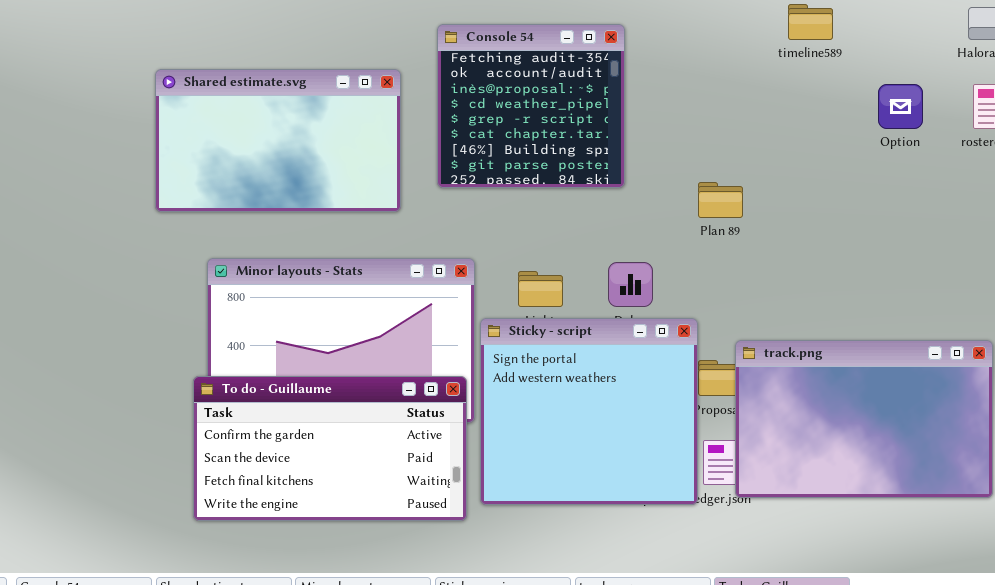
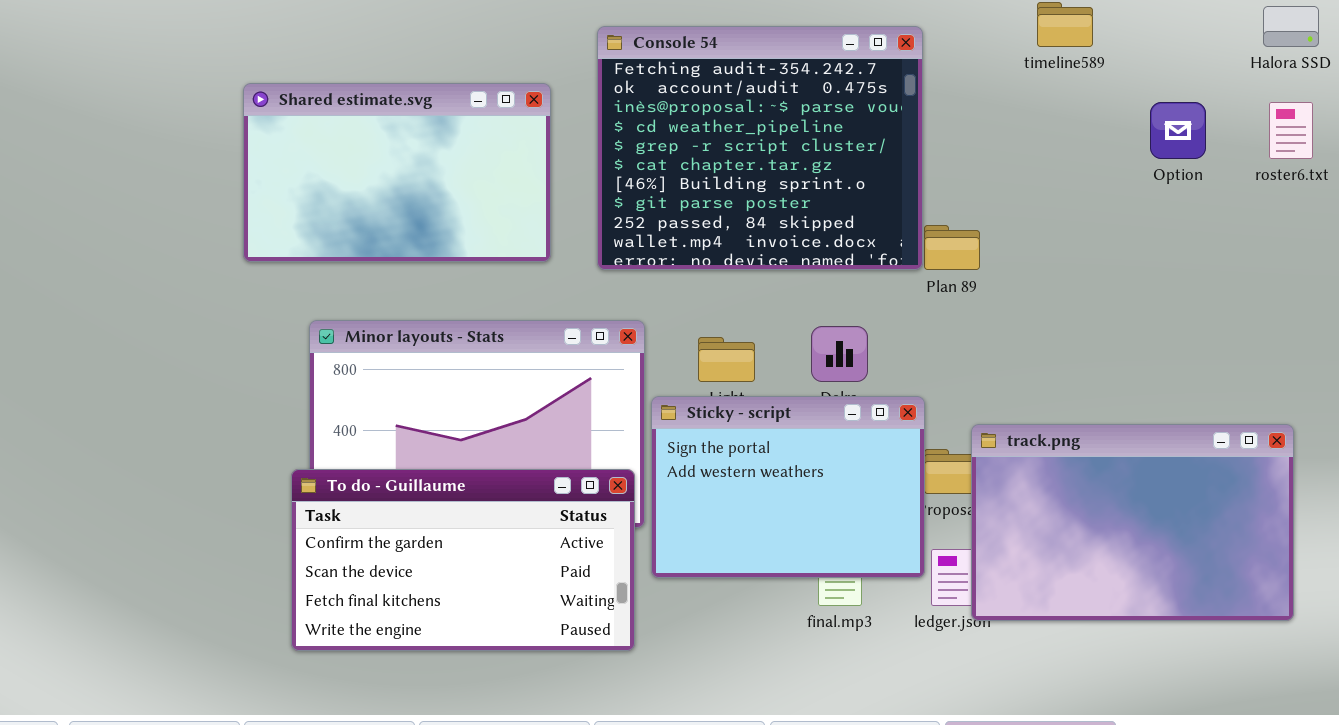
Console 54: [437,24,625,188] -> [597,26,923,270], resized
Sticky - script: [480,318,698,505] -> [651,396,925,578], resized

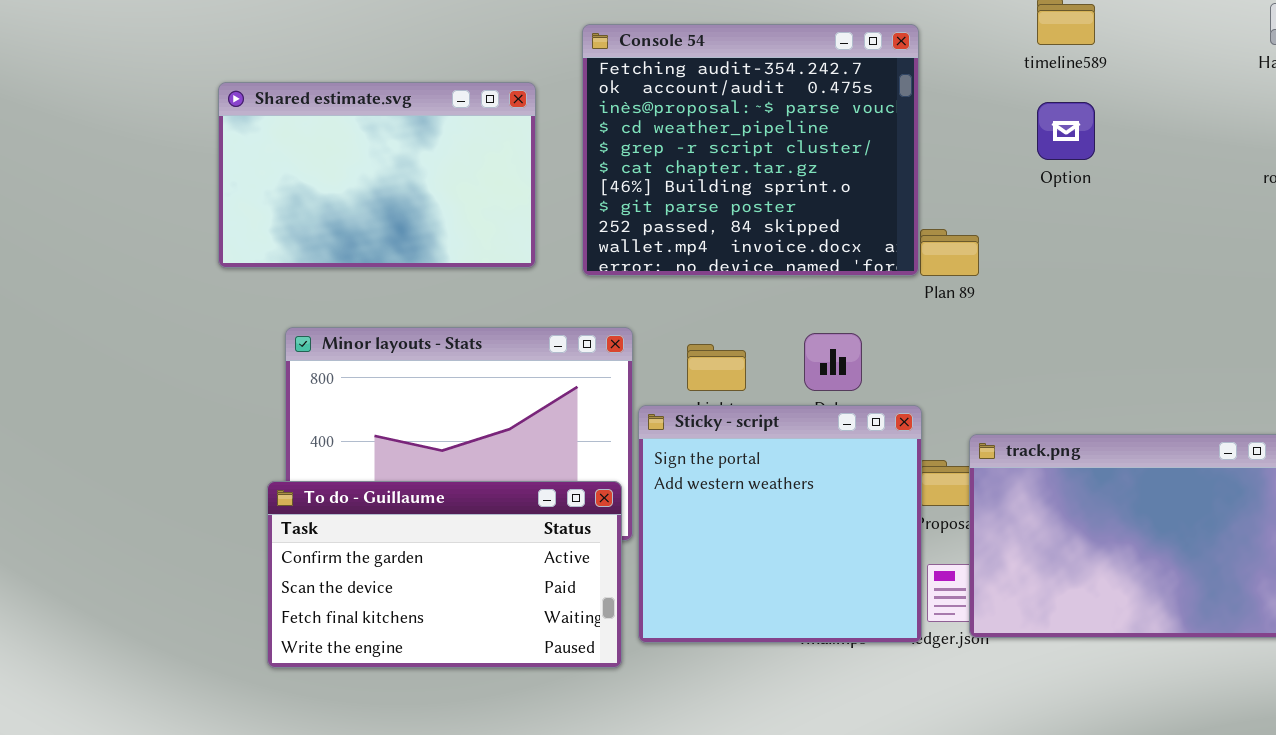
Option: [1150,102,1206,159] -> [1037,102,1095,160], moved
Sticky - script: [651,396,925,578] -> [638,405,922,643], resized

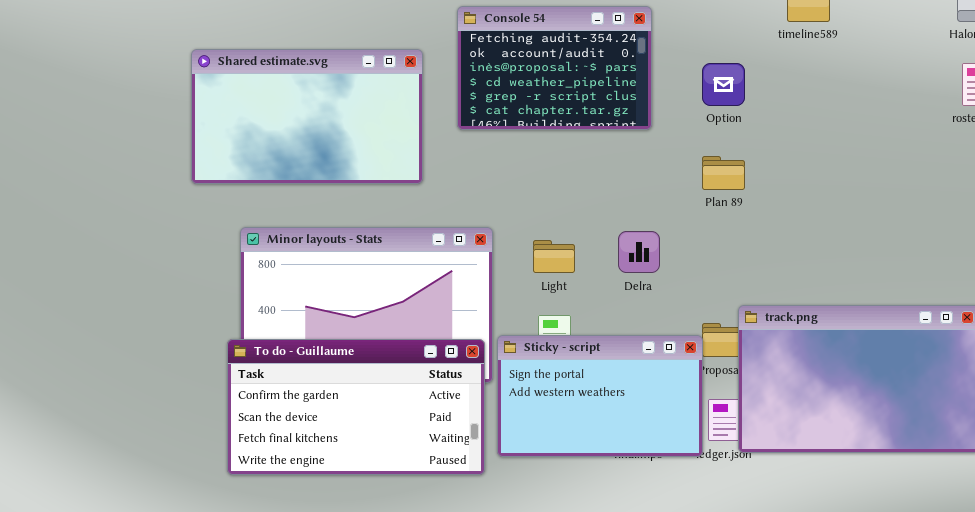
Console 54: [582,24,919,276] -> [457,6,652,130], resized
Option: [1037,102,1095,160] -> [702,63,745,106], moved
Sticky - script: [638,405,922,643] -> [497,335,703,457], resized

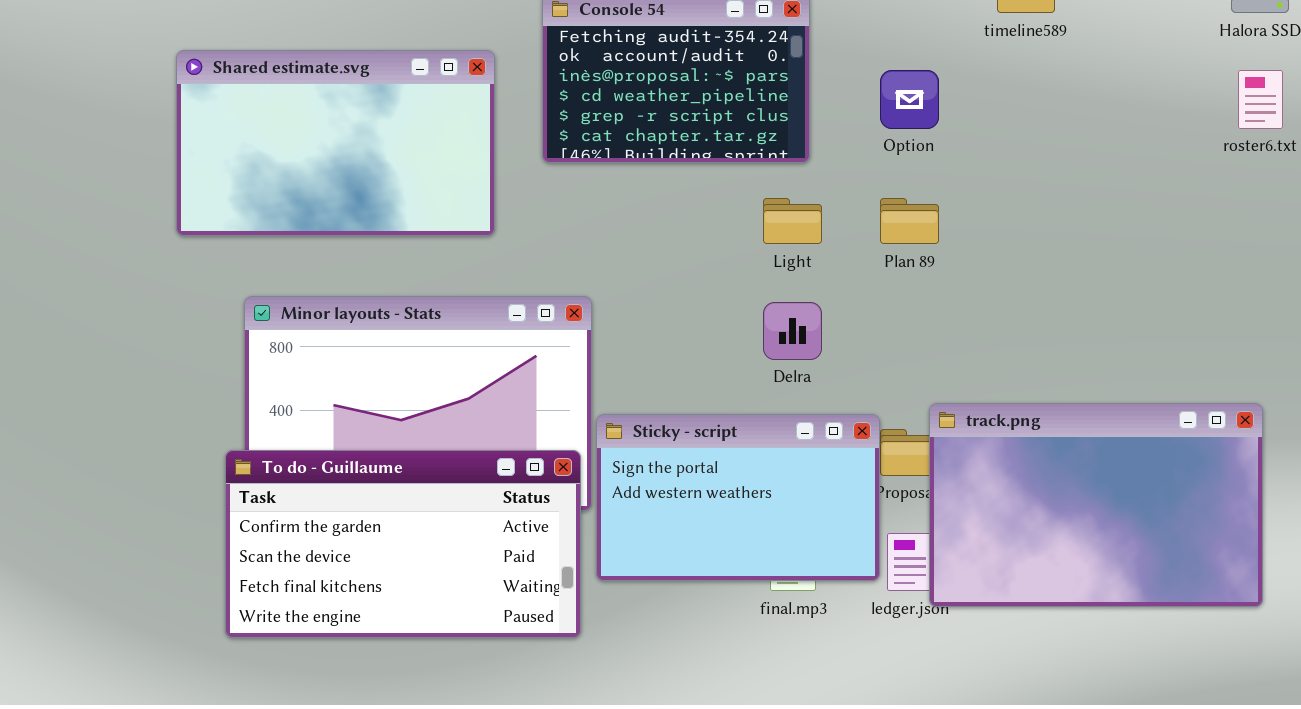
Light: [533,240,575,273] -> [763,198,822,244], moved
Sticky - script: [497,335,703,457] -> [596,414,880,581], moved

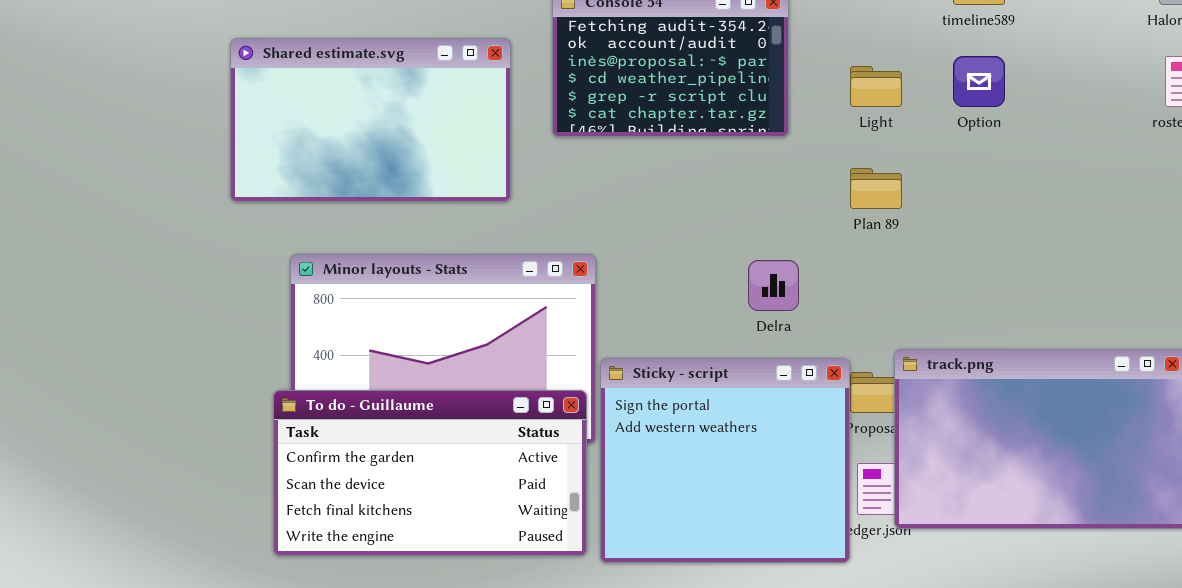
Option: [880,70,939,129] -> [953,56,1005,107], moved
Light: [763,198,822,244] -> [850,66,902,107], moved
Sticky - script: [596,414,880,581] -> [600,358,850,563], resized

